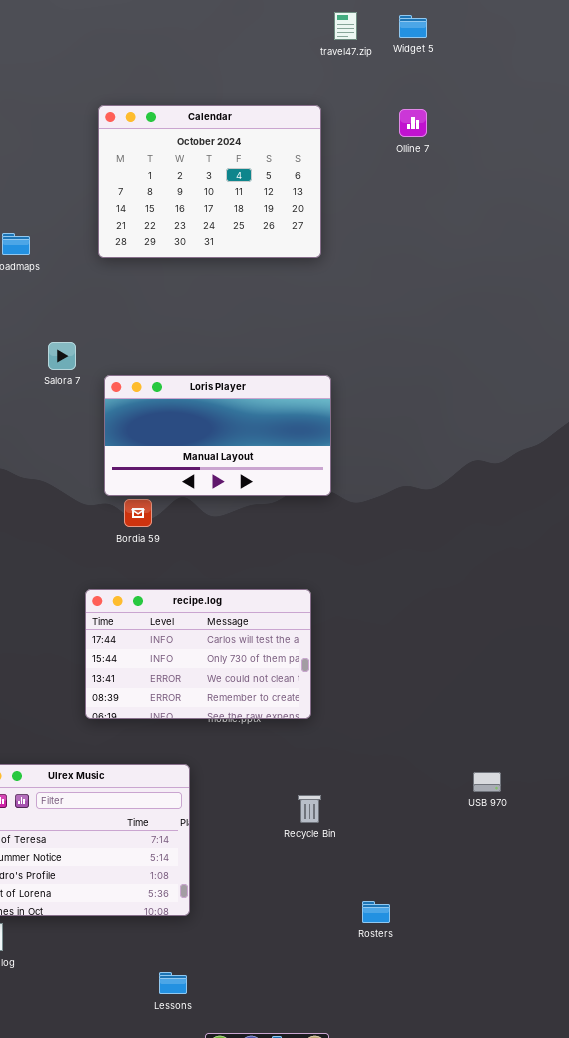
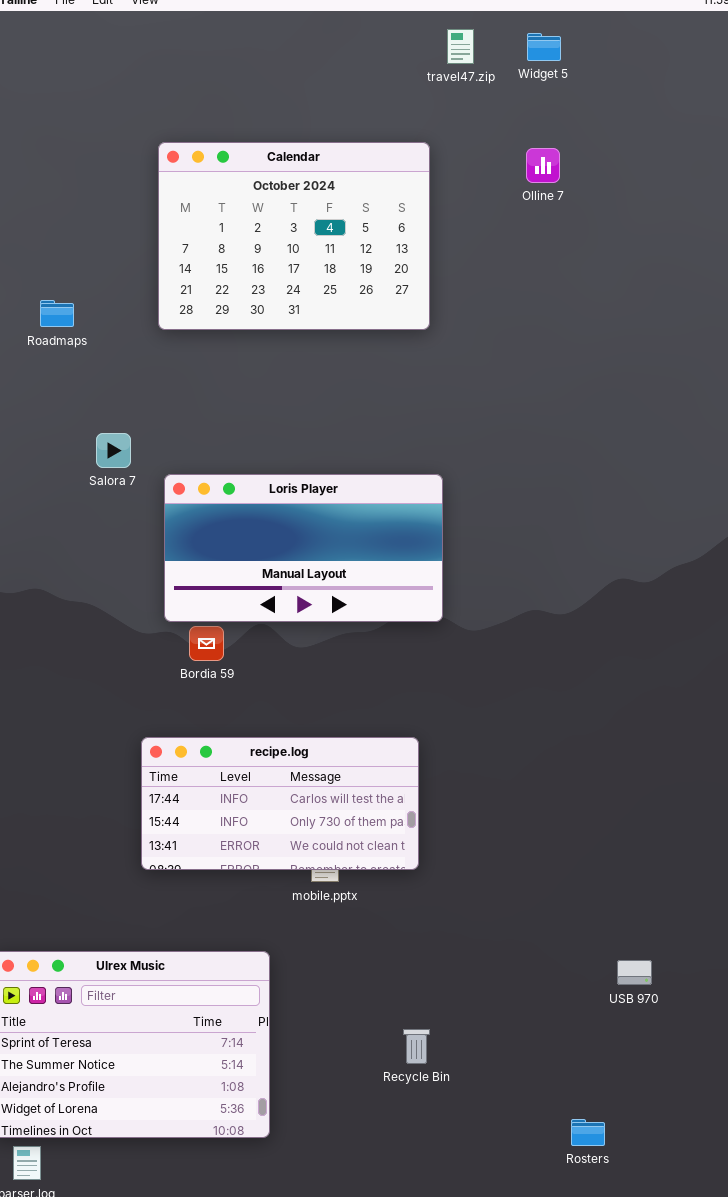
recipe.log: [85,589,311,719] -> [141,737,419,870], resized
Recycle Bin: [298,795,321,823] -> [403,1029,430,1064], moved
Rosters: [362,901,390,923] -> [571,1119,605,1146], moved

